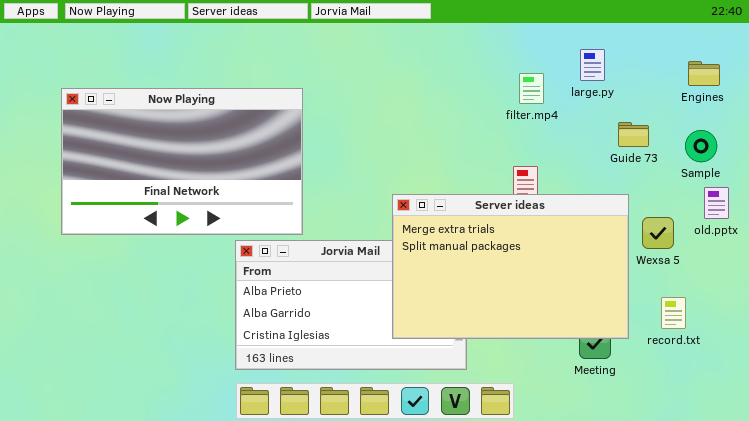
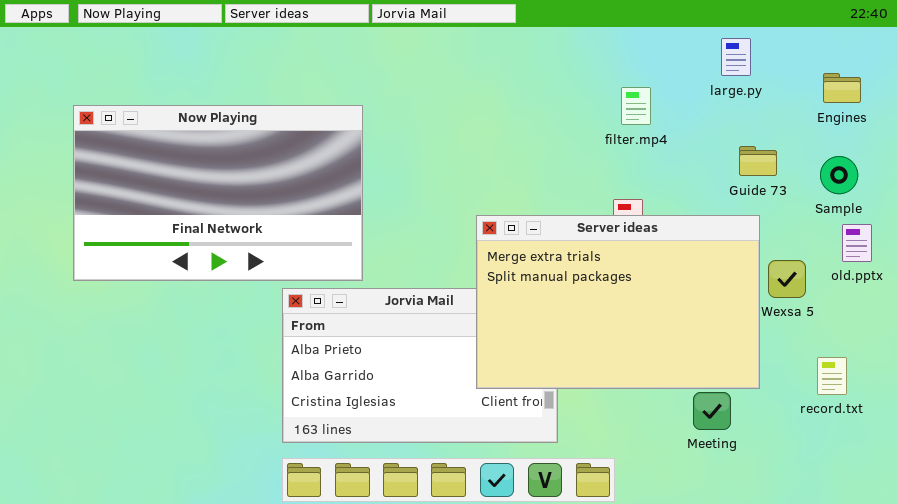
large.py: [580,49,605,81] -> [721,38,751,76], moved
Server ideas: [392,194,629,339] -> [476,215,760,389], moved
record.txt: [661,297,686,329] -> [817,357,847,395], moved

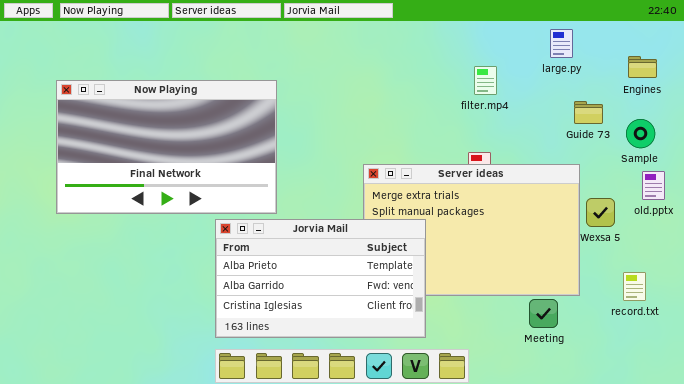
Guide 73: [739,146,777,176] -> [574,101,603,124], moved
Jorvia Mail: [282,288,558,443] -> [215,219,426,338], raised

